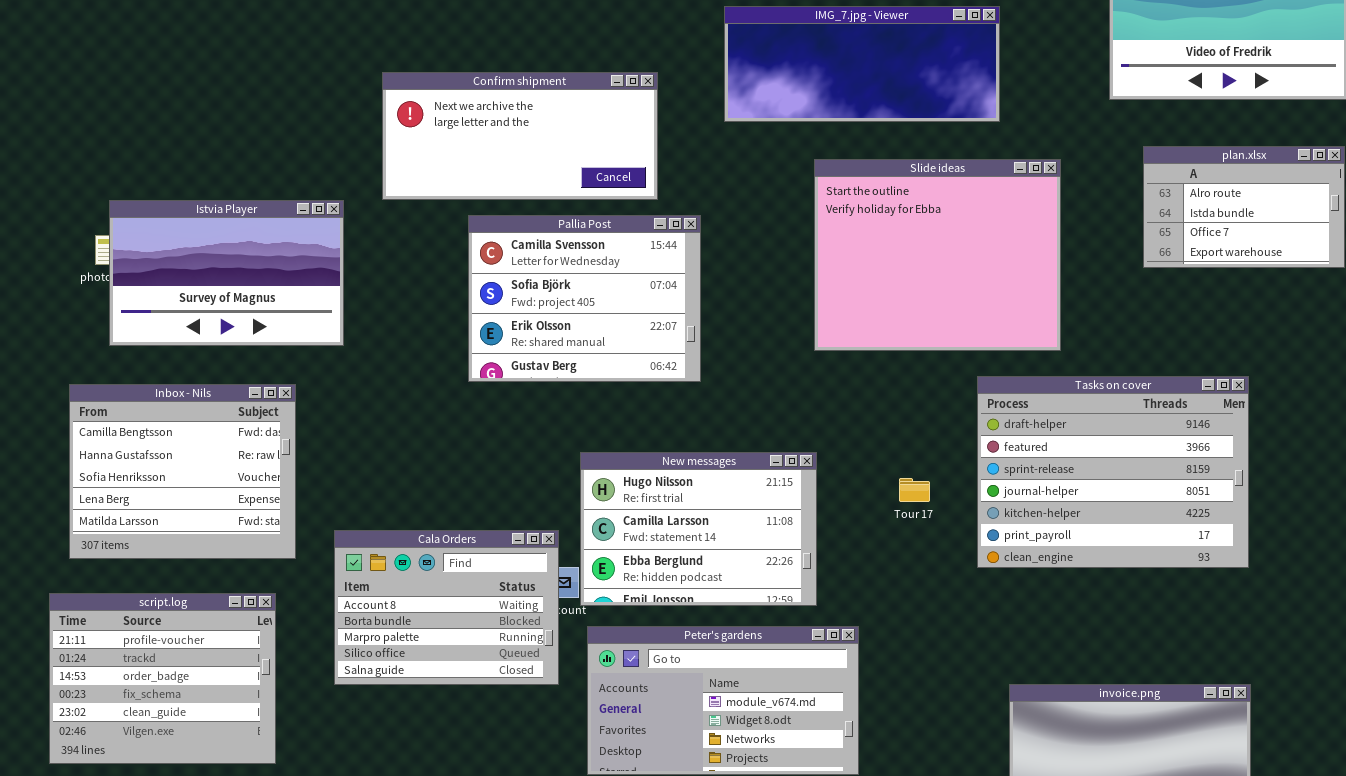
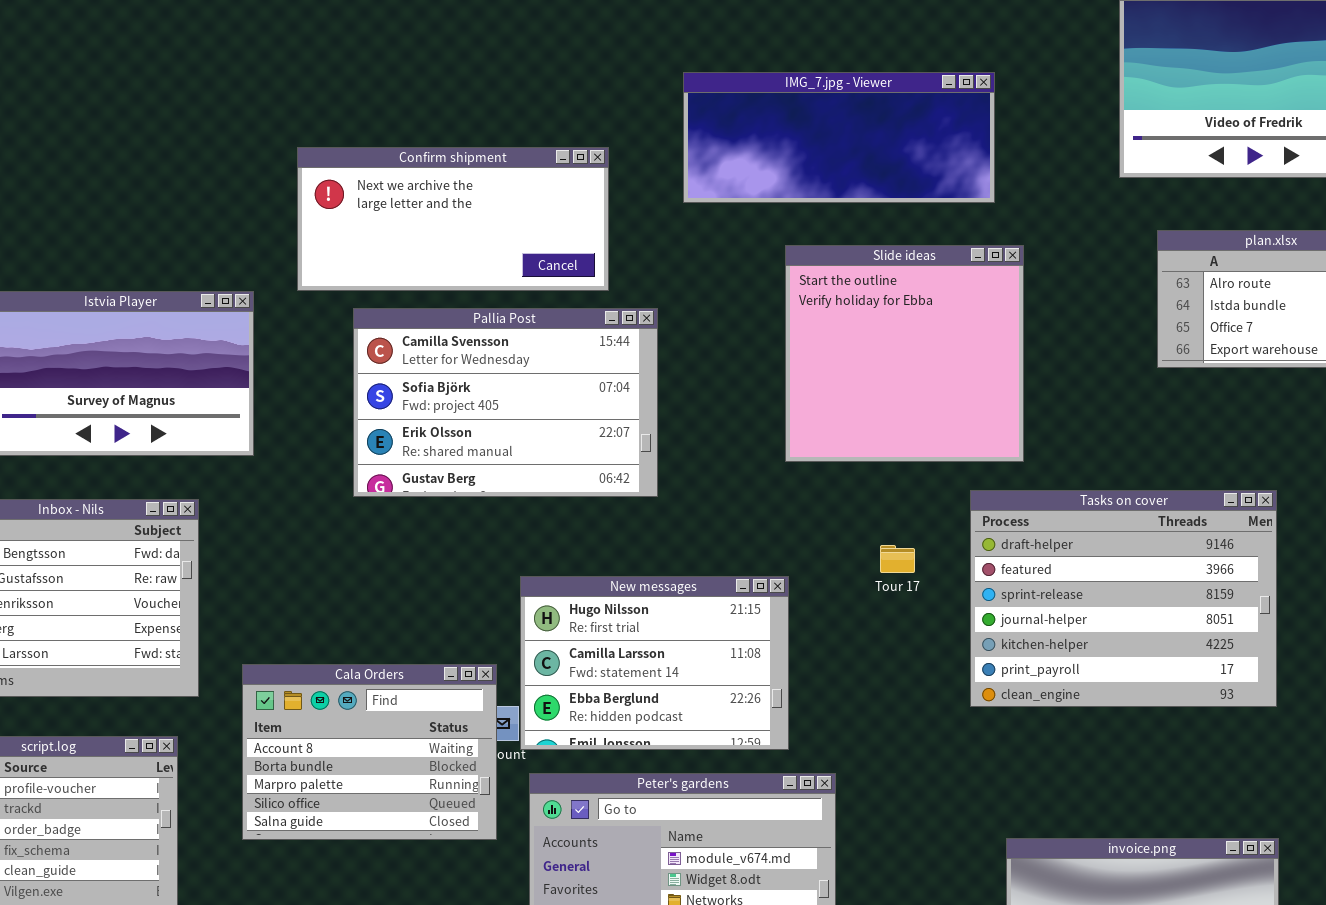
Slide ideas: [814,159,1061,351] -> [785,245,1024,462], resized
Pallia Post: [468,215,701,382] -> [353,308,658,497], resized
Tour 17: [899,478,930,502] -> [880,545,915,573], moved

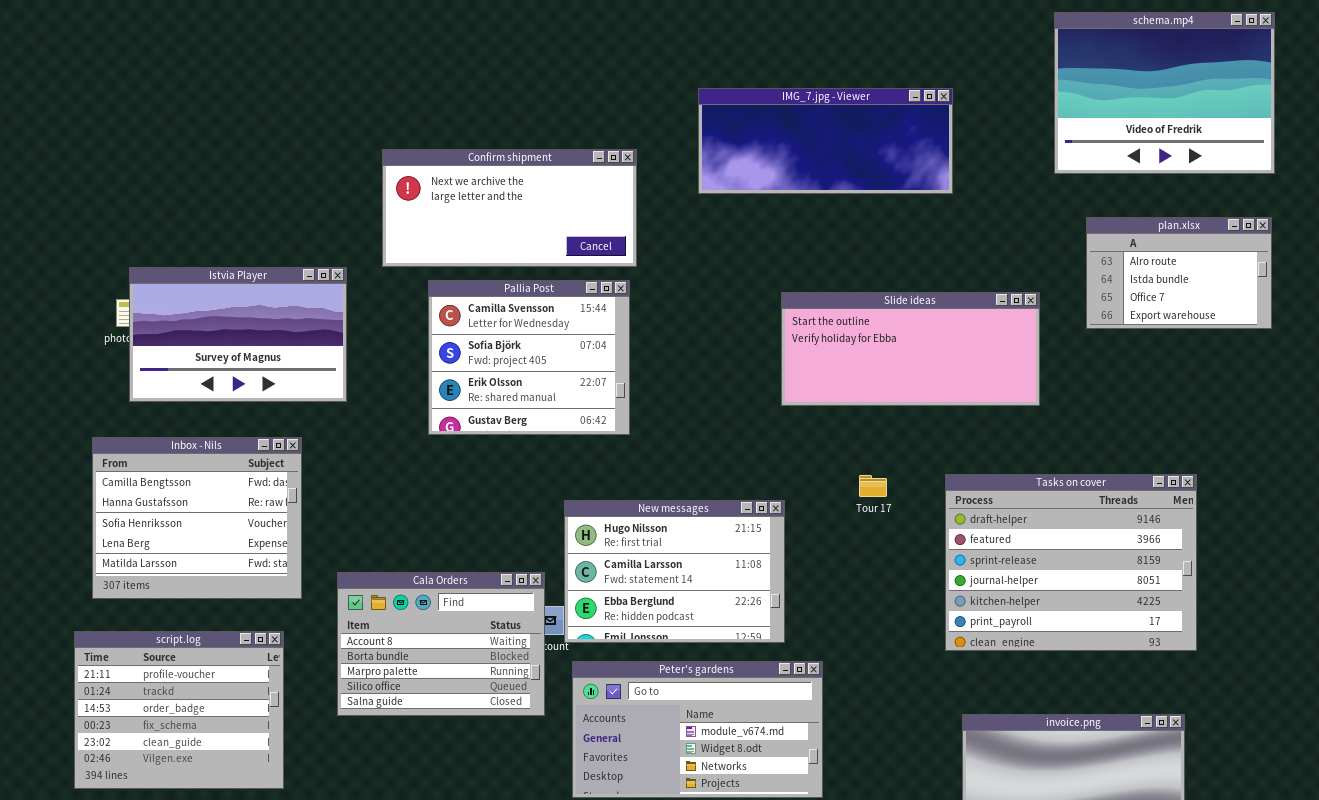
Slide ideas: [785,245,1024,462] -> [781,292,1040,406], resized
Pallia Post: [353,308,658,497] -> [428,280,630,435], resized
Tasks on cover: [970,490,1277,707] -> [945,474,1197,651], moved

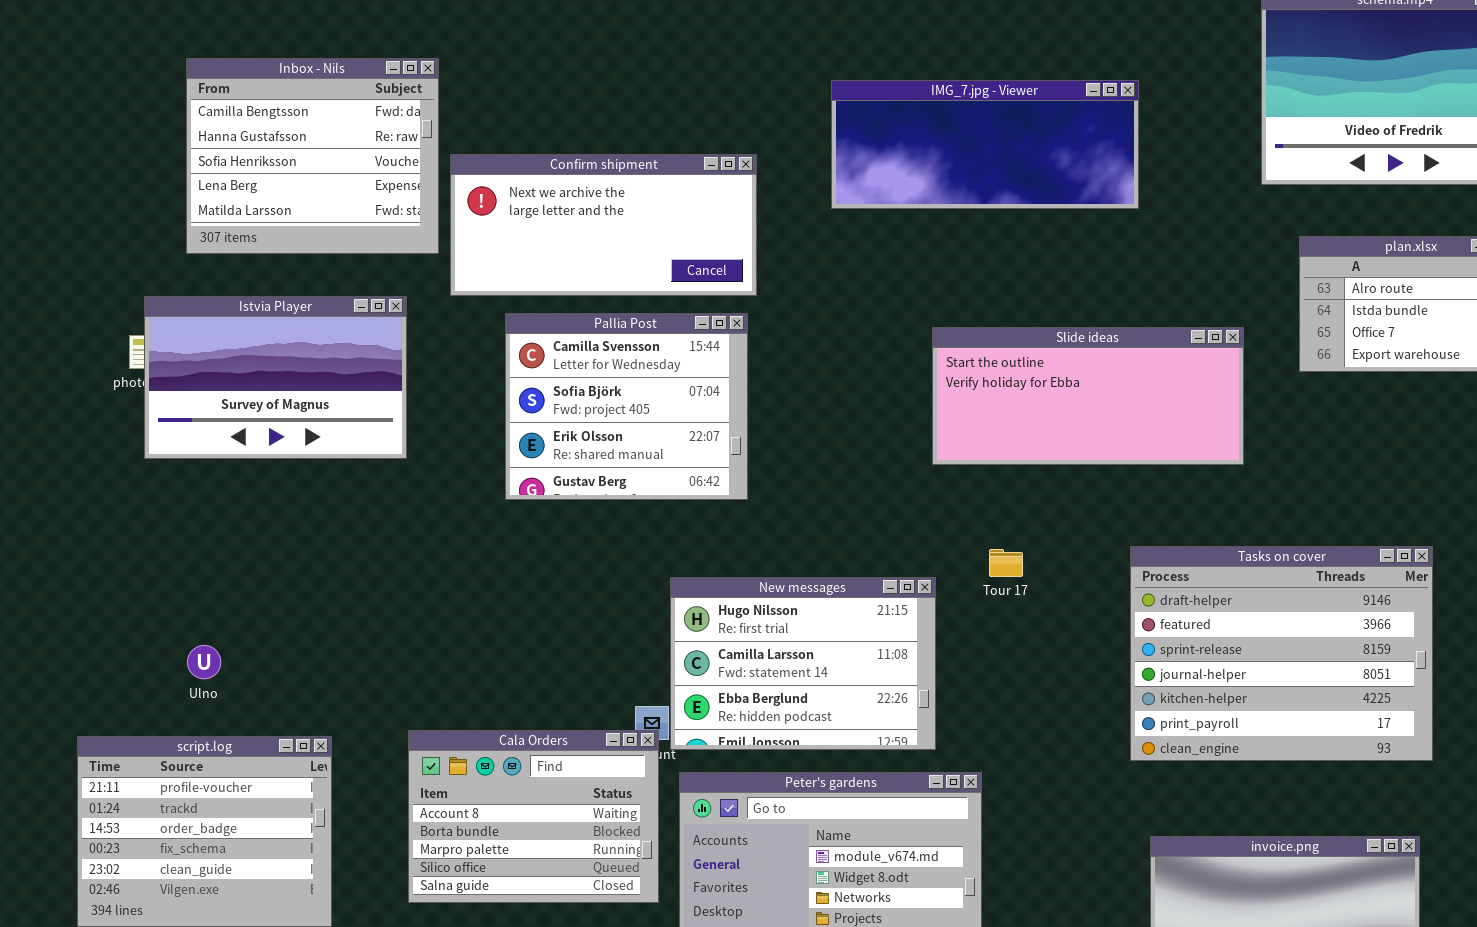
Inbox - Nils: [92,437,302,599] -> [186,58,439,254], moved
Tour 17: [859,475,887,497] -> [989,549,1023,577], moved
Cala Orders: [337,572,545,716] -> [408,730,659,903], moved

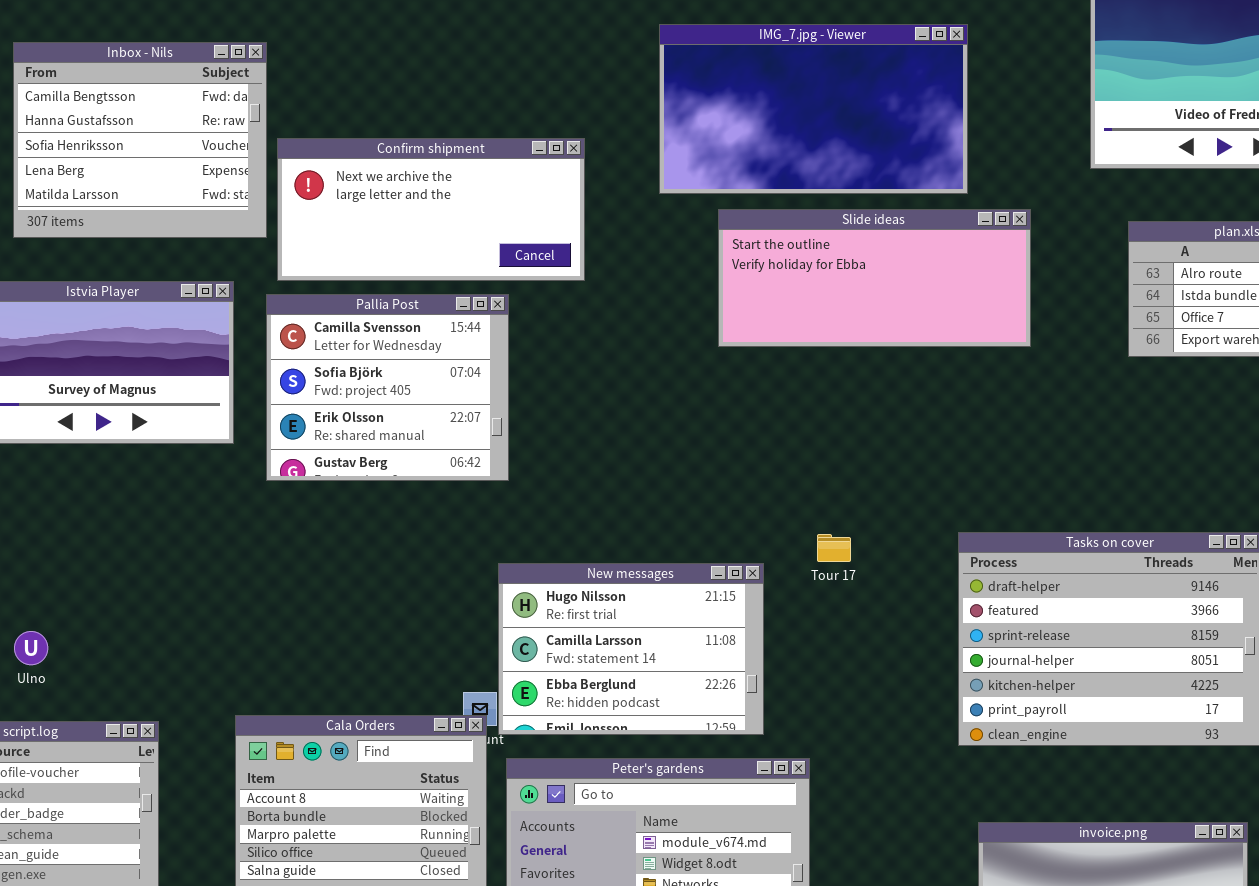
IMG_7.jpg - Viewer: [831,80,1139,209] -> [659,24,968,194], resized
Pallia Post: [505,313,748,500] -> [266,294,509,481], moved
Slide ideas: [932,327,1244,465] -> [718,209,1031,347], moved

